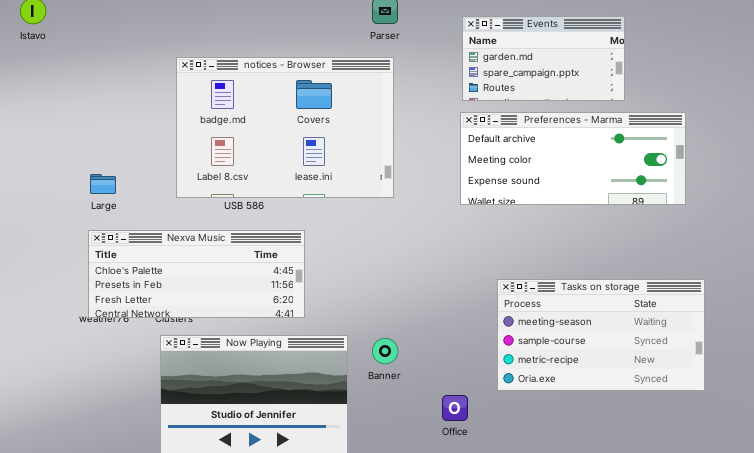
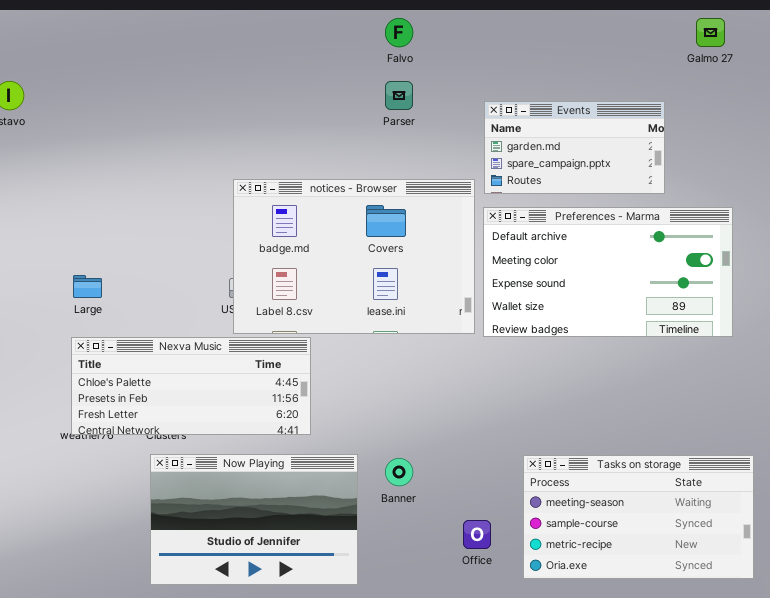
notices - Browser: [176,57,394,198] -> [233,179,475,334], moved
Preferences - Marma: [460,112,686,205] -> [483,207,733,337], resized
Tasks on storage: [497,279,705,391] -> [523,455,754,579], moved

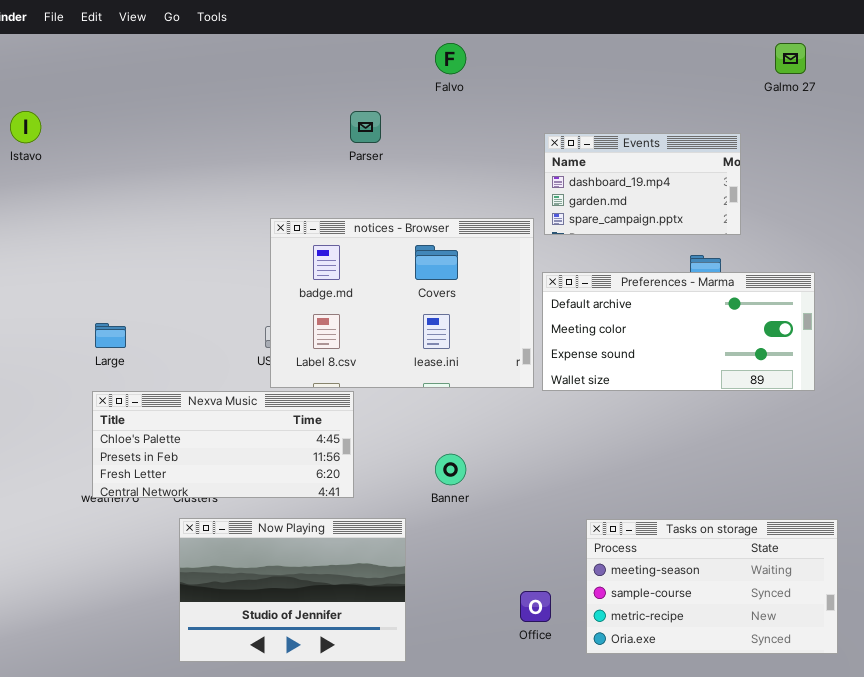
Parser: [385,81,413,110] -> [350,111,381,143], moved
Events: [484,101,665,194] -> [544,133,741,235], scrolled up 1 row
Preferences - Marma: [483,207,733,337] -> [542,272,815,391], resized
Banner: [385,458,413,486] -> [435,454,466,485], moved

